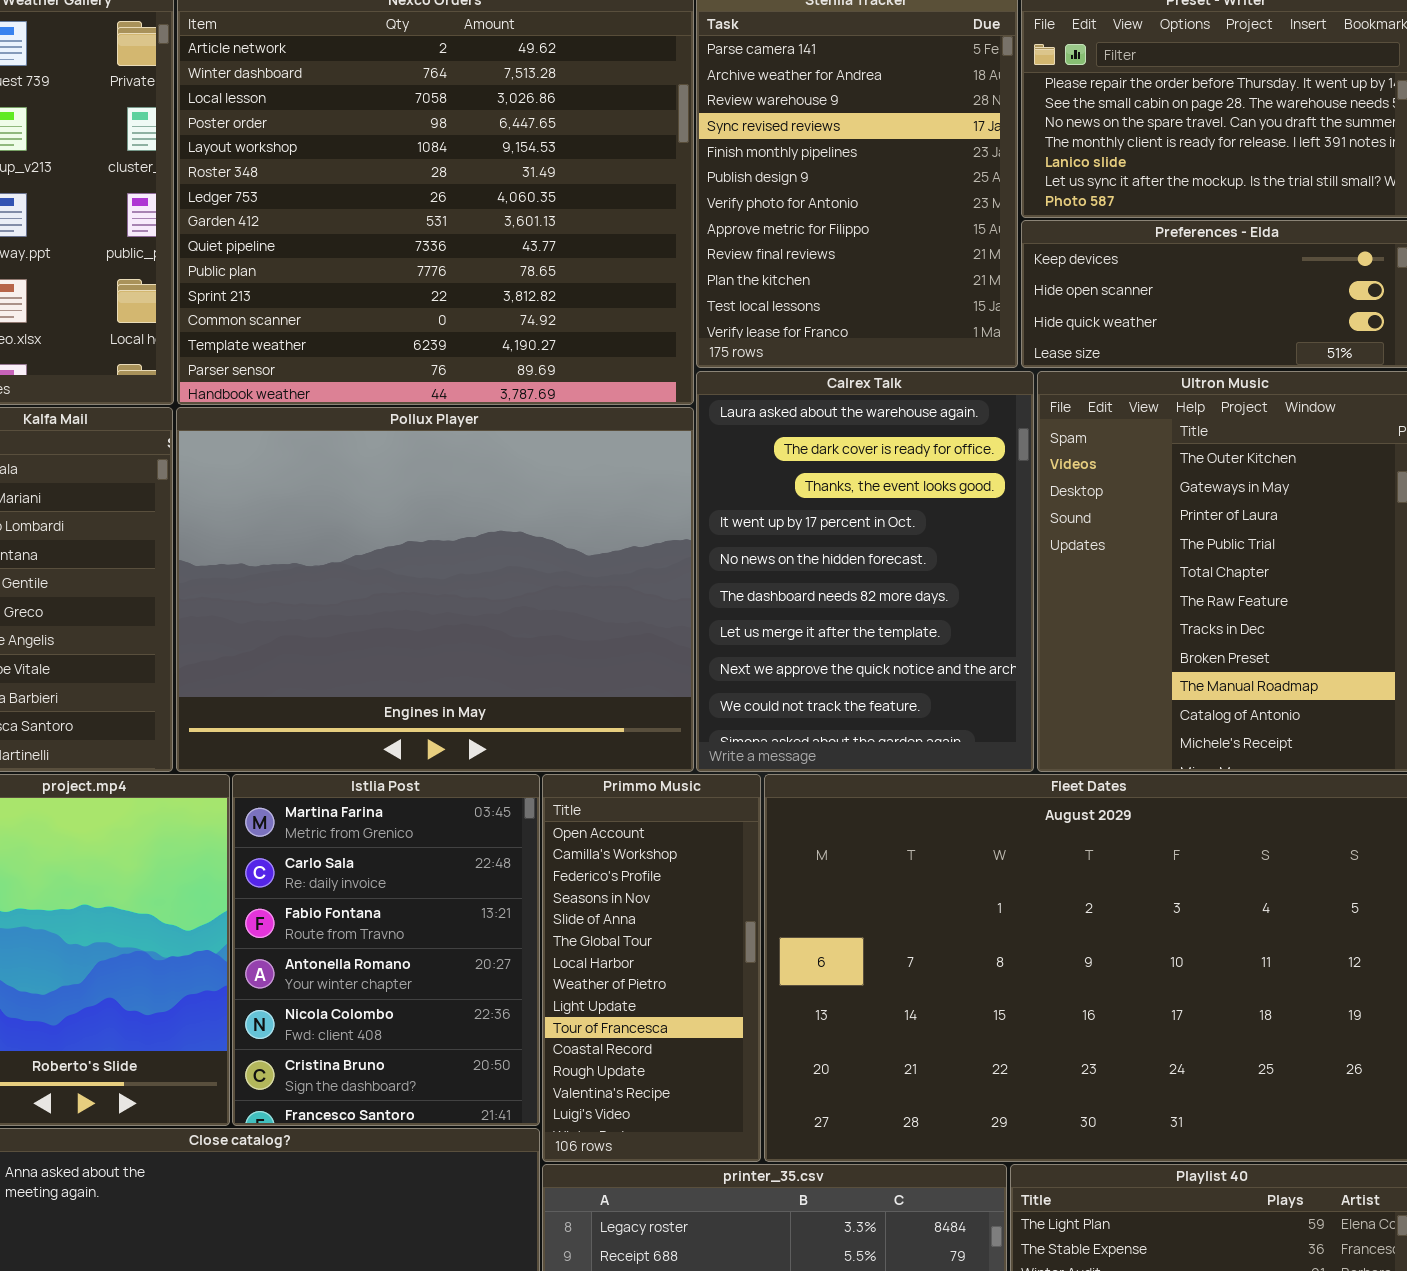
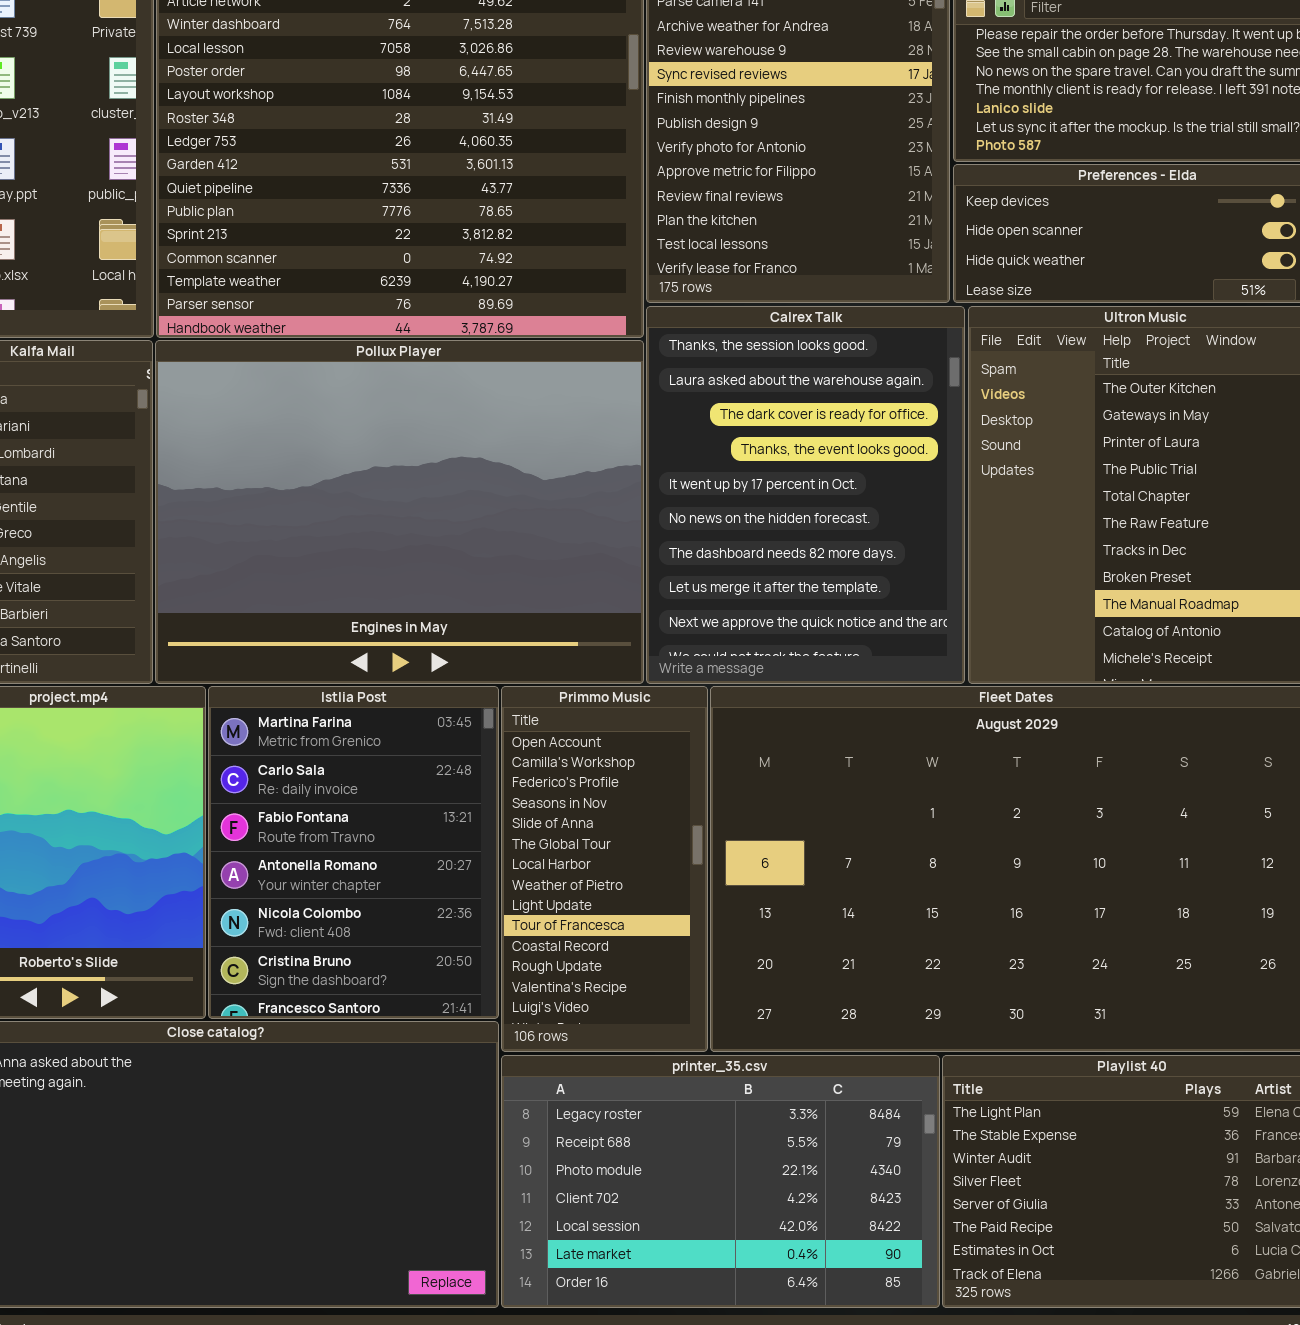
Calrex Talk: [696,371,1034,772] -> [646,306,965,684], scrolled up 1 row

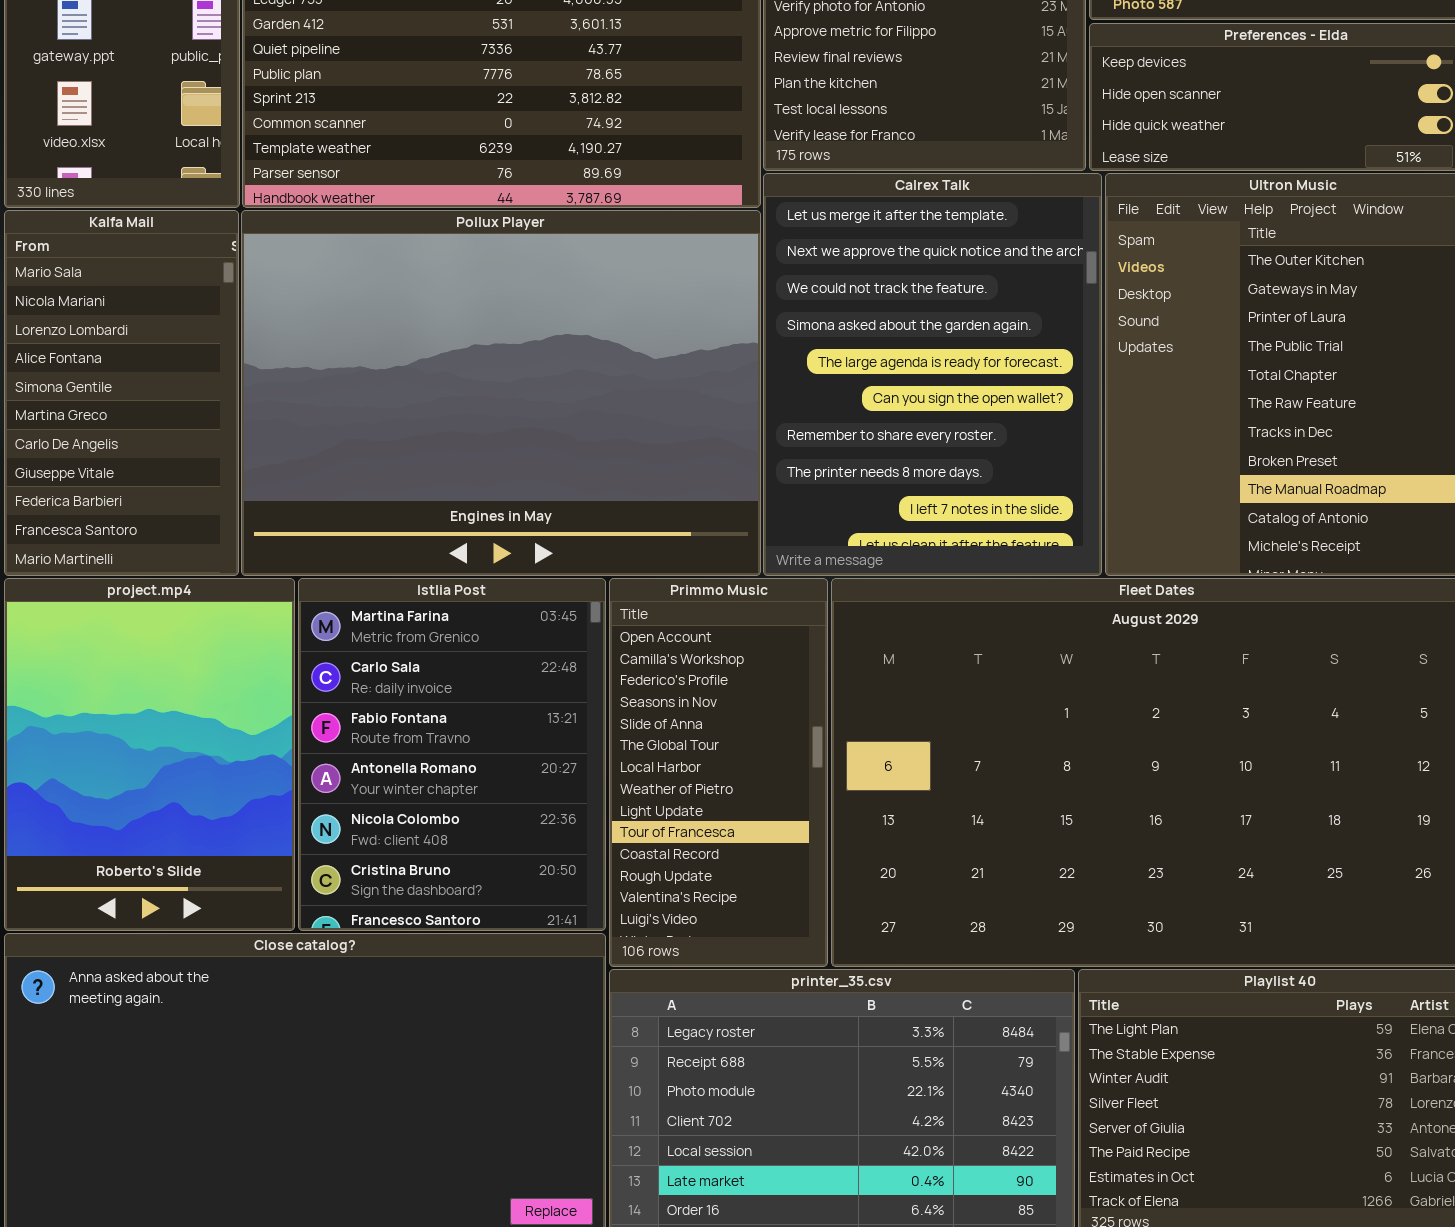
Calrex Talk: [646,306,965,684] -> [763,173,1102,576], scrolled down 7 rows

